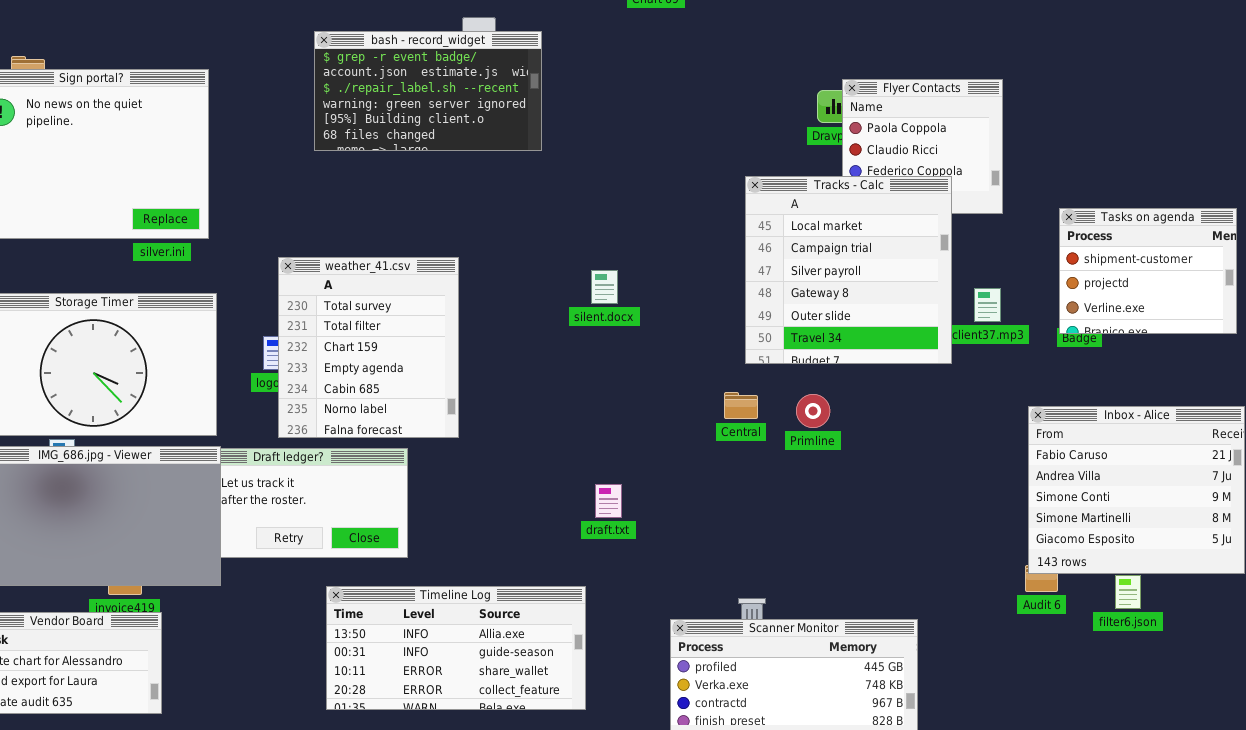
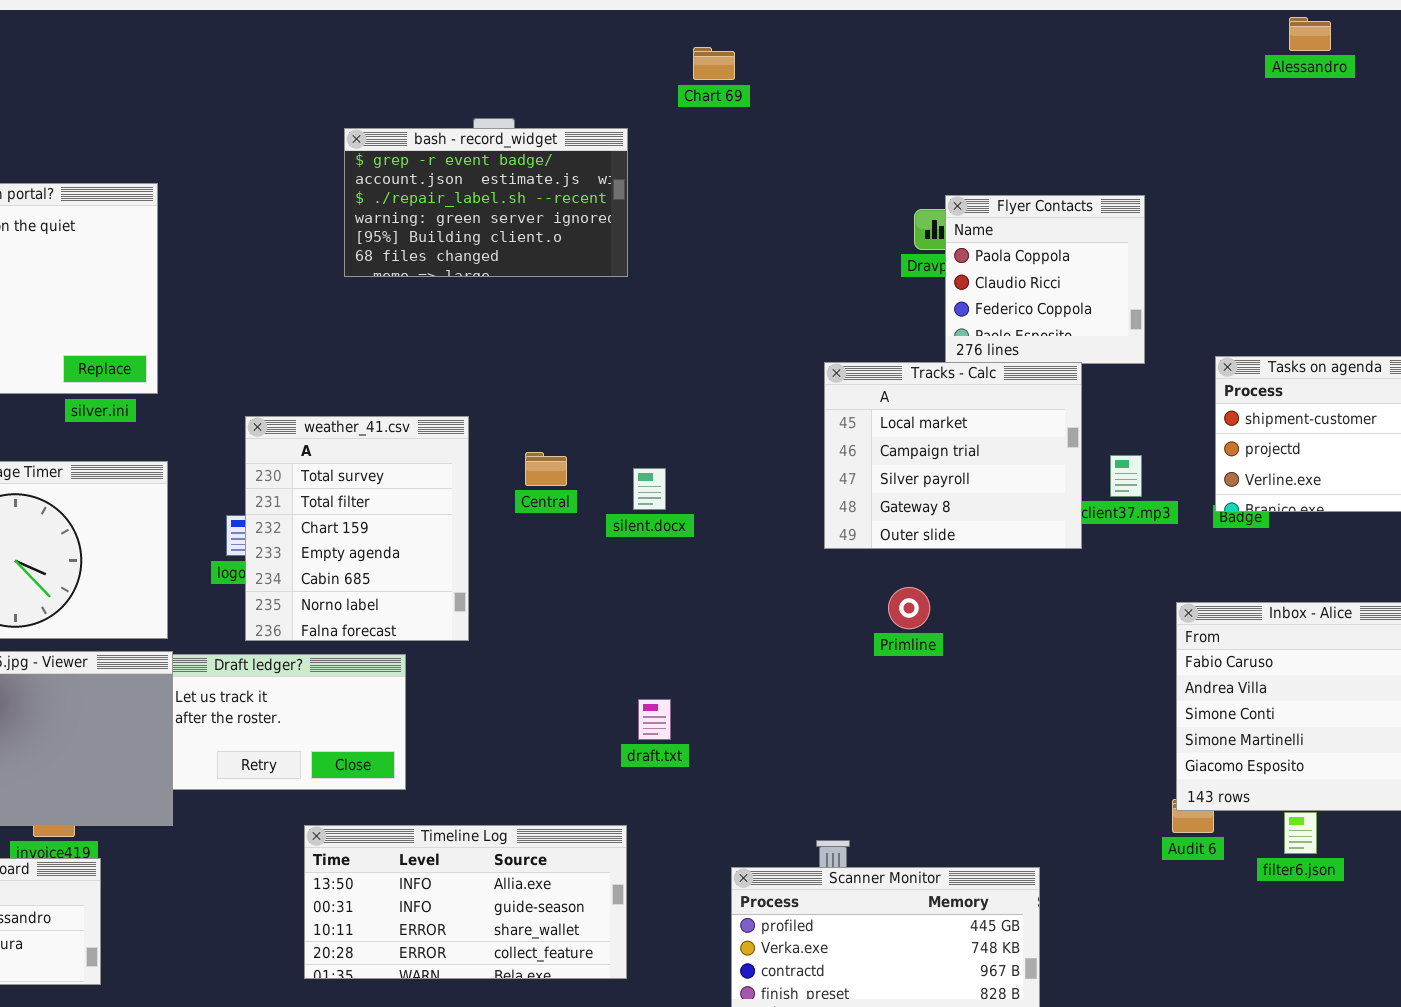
bash - record_widget: [314,31,542,151] -> [344,128,628,277], moved
Tracks - Calc: [745,176,952,364] -> [824,362,1082,549], resized
silent.docx: [591,270,618,304] -> [633,468,666,510], moved
Central: [724,392,758,419] -> [525,452,567,486], moved

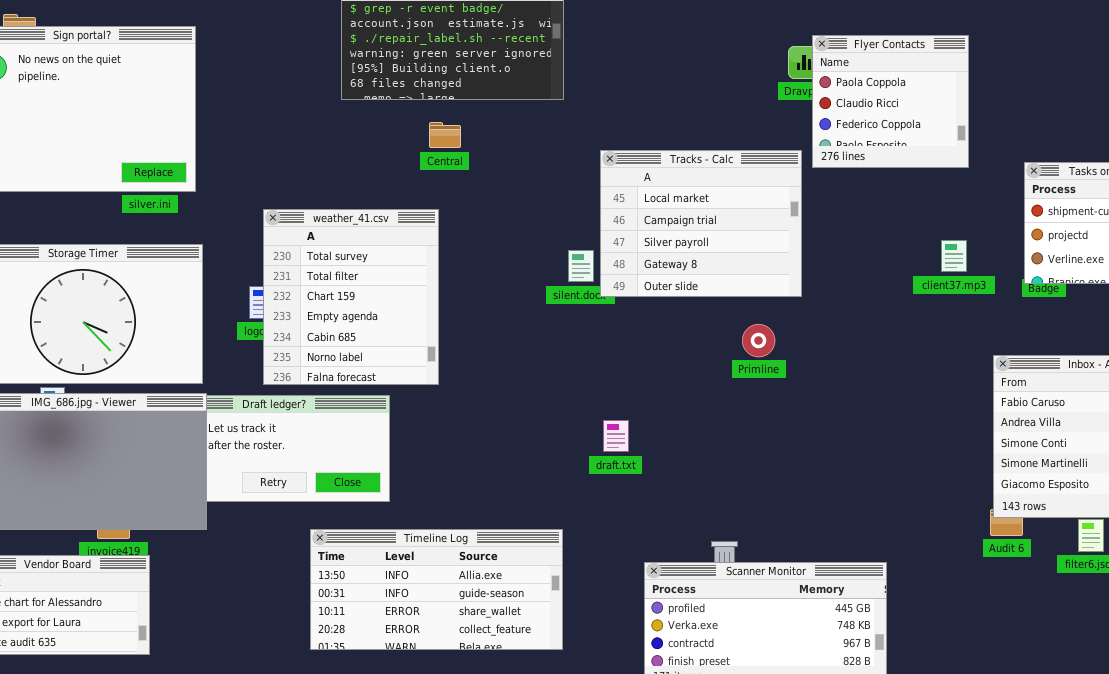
Tracks - Calc: [824,362,1082,549] -> [600,150,802,297], moved
Central: [525,452,567,486] -> [429,122,461,148], moved
Primline: [888,587,930,629] -> [742,324,775,357], moved
draft.txt: [638,699,671,740] -> [603,420,629,452], moved

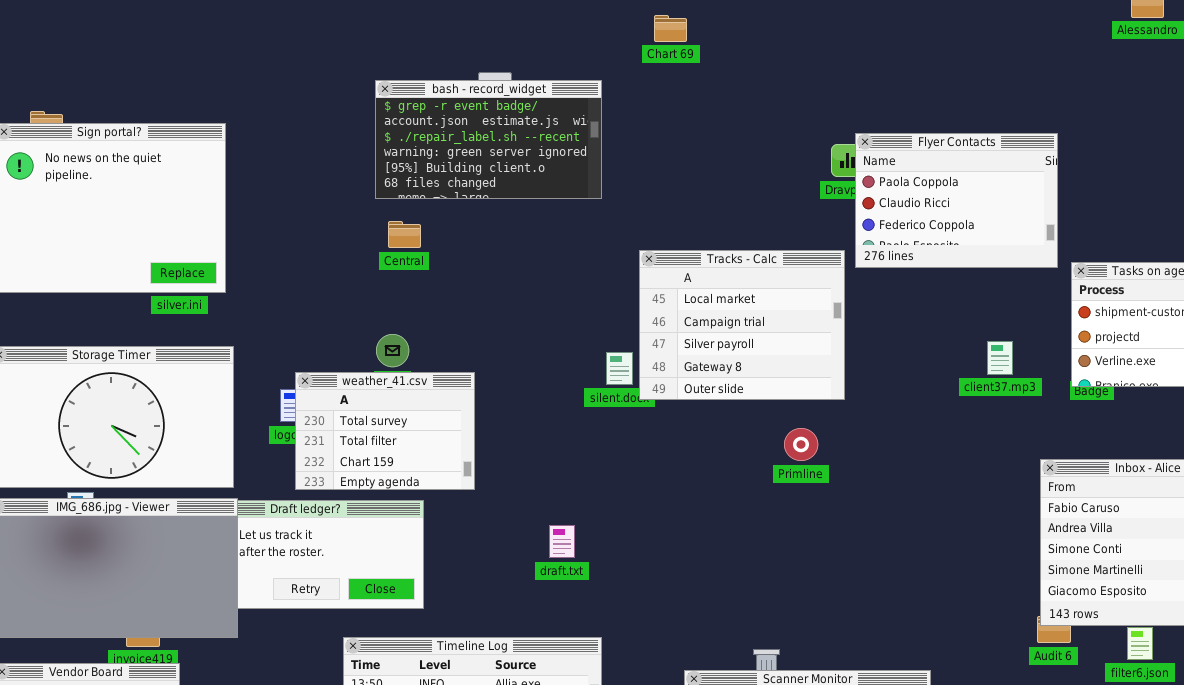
Flyer Contacts: [812,35,969,168] -> [855,133,1058,268], resized
Central: [429,122,461,148] -> [388,221,421,248], moved
weather_41.csv: [263,209,439,385] -> [295,372,475,490], resized
draft.txt: [603,420,629,452] -> [549,525,575,558], moved

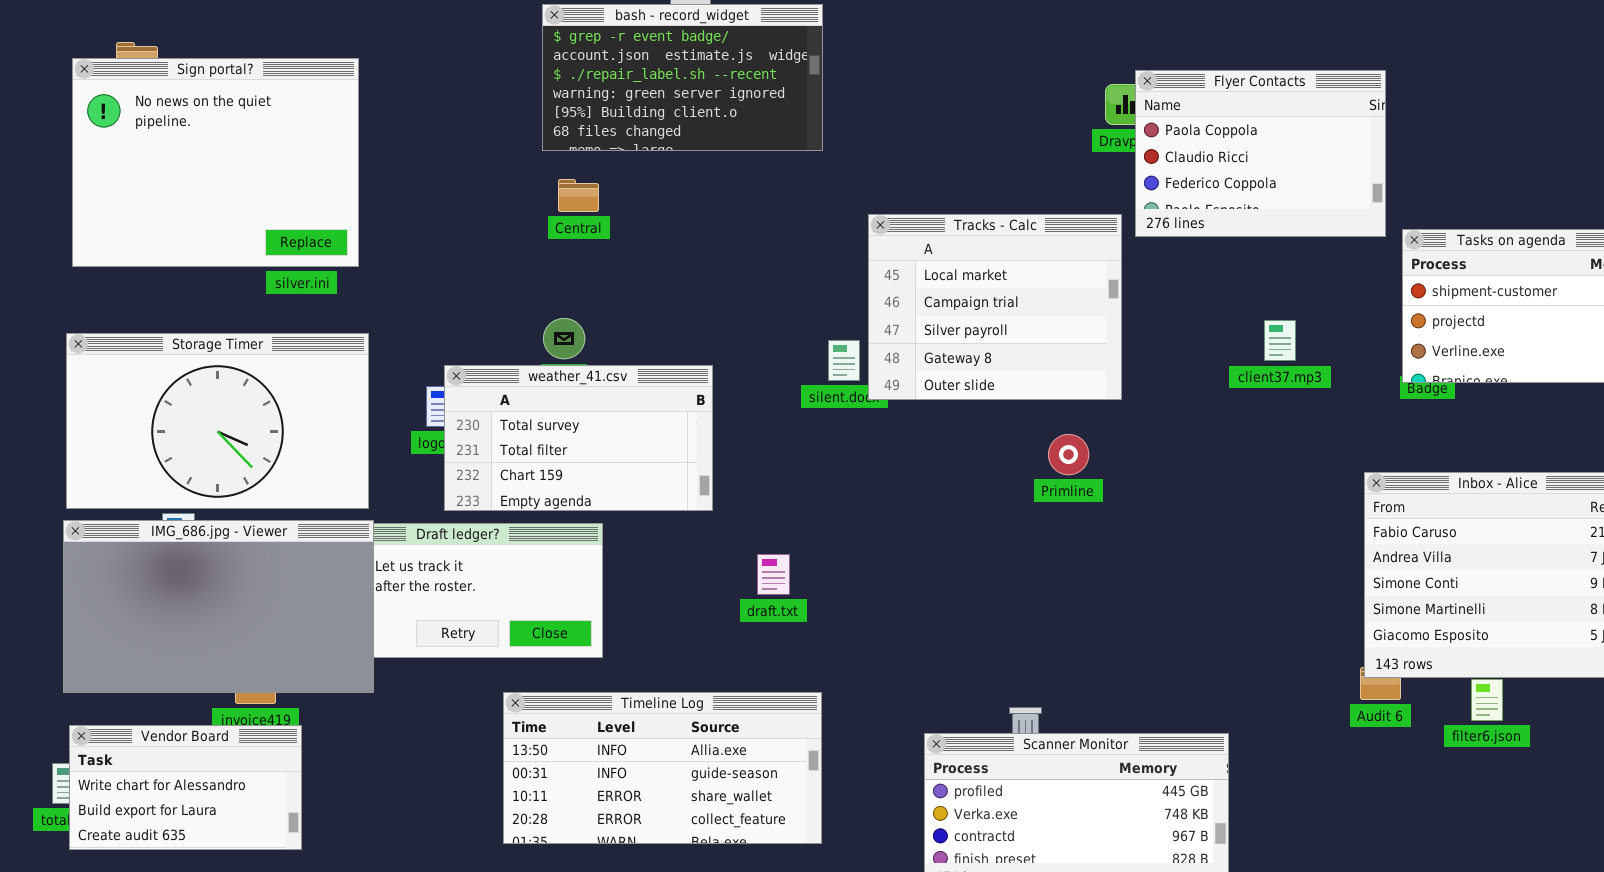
client37.mp3: [987,341,1013,375] -> [1264,320,1296,361], moved
weather_41.csv: [295,372,475,490] -> [444,365,713,511], resized

